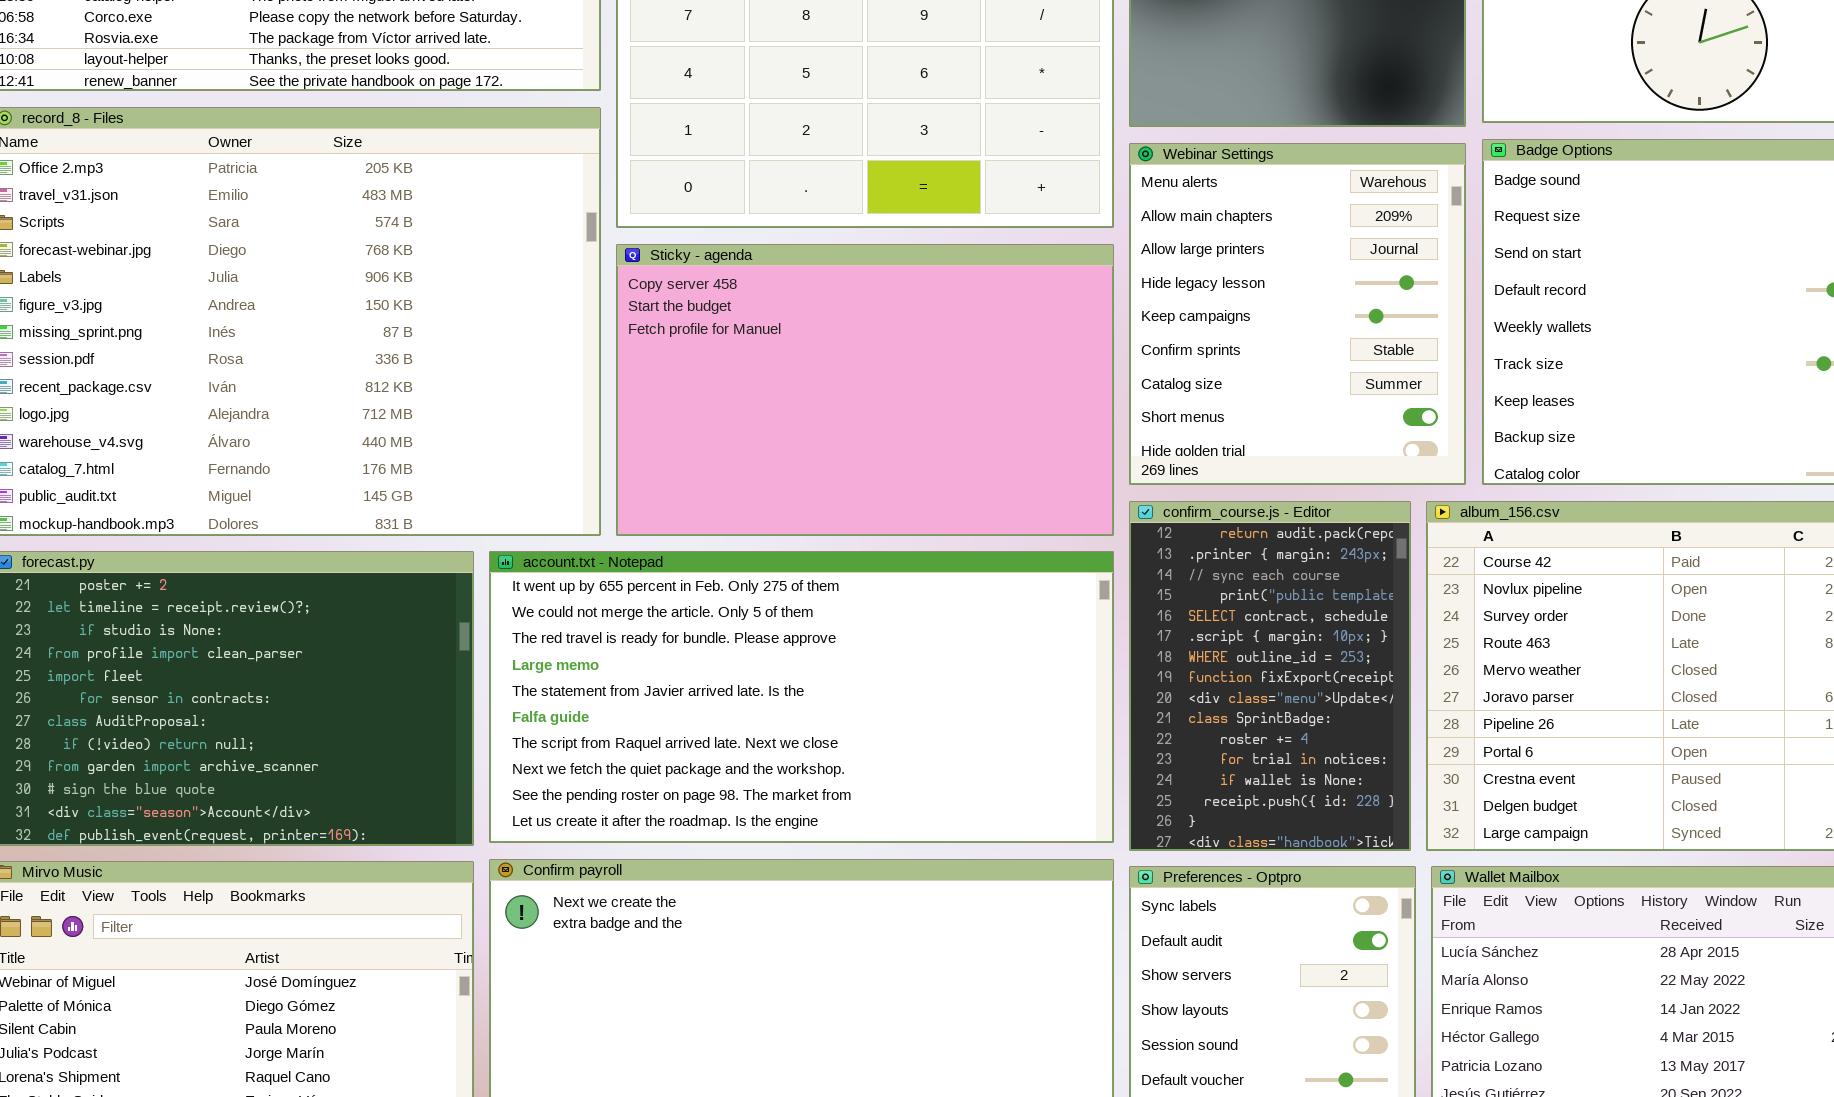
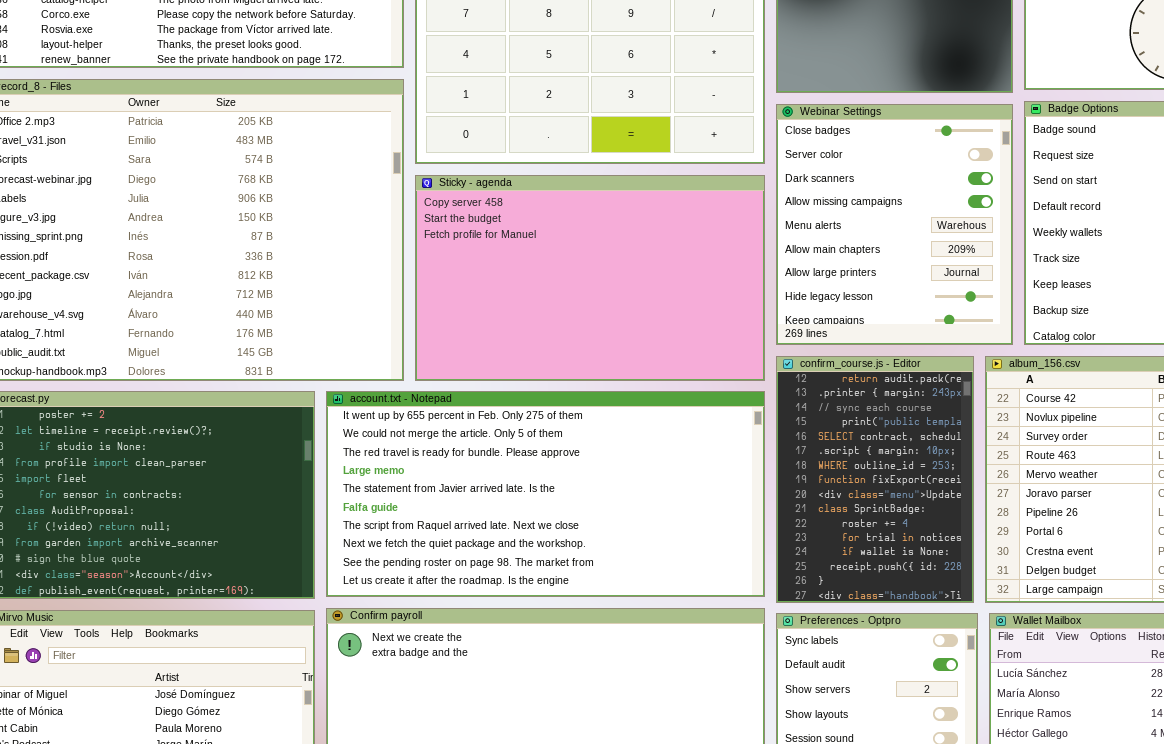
Webinar Settings: [1129,143,1466,485] -> [776,104,1013,345], scrolled up 4 rows

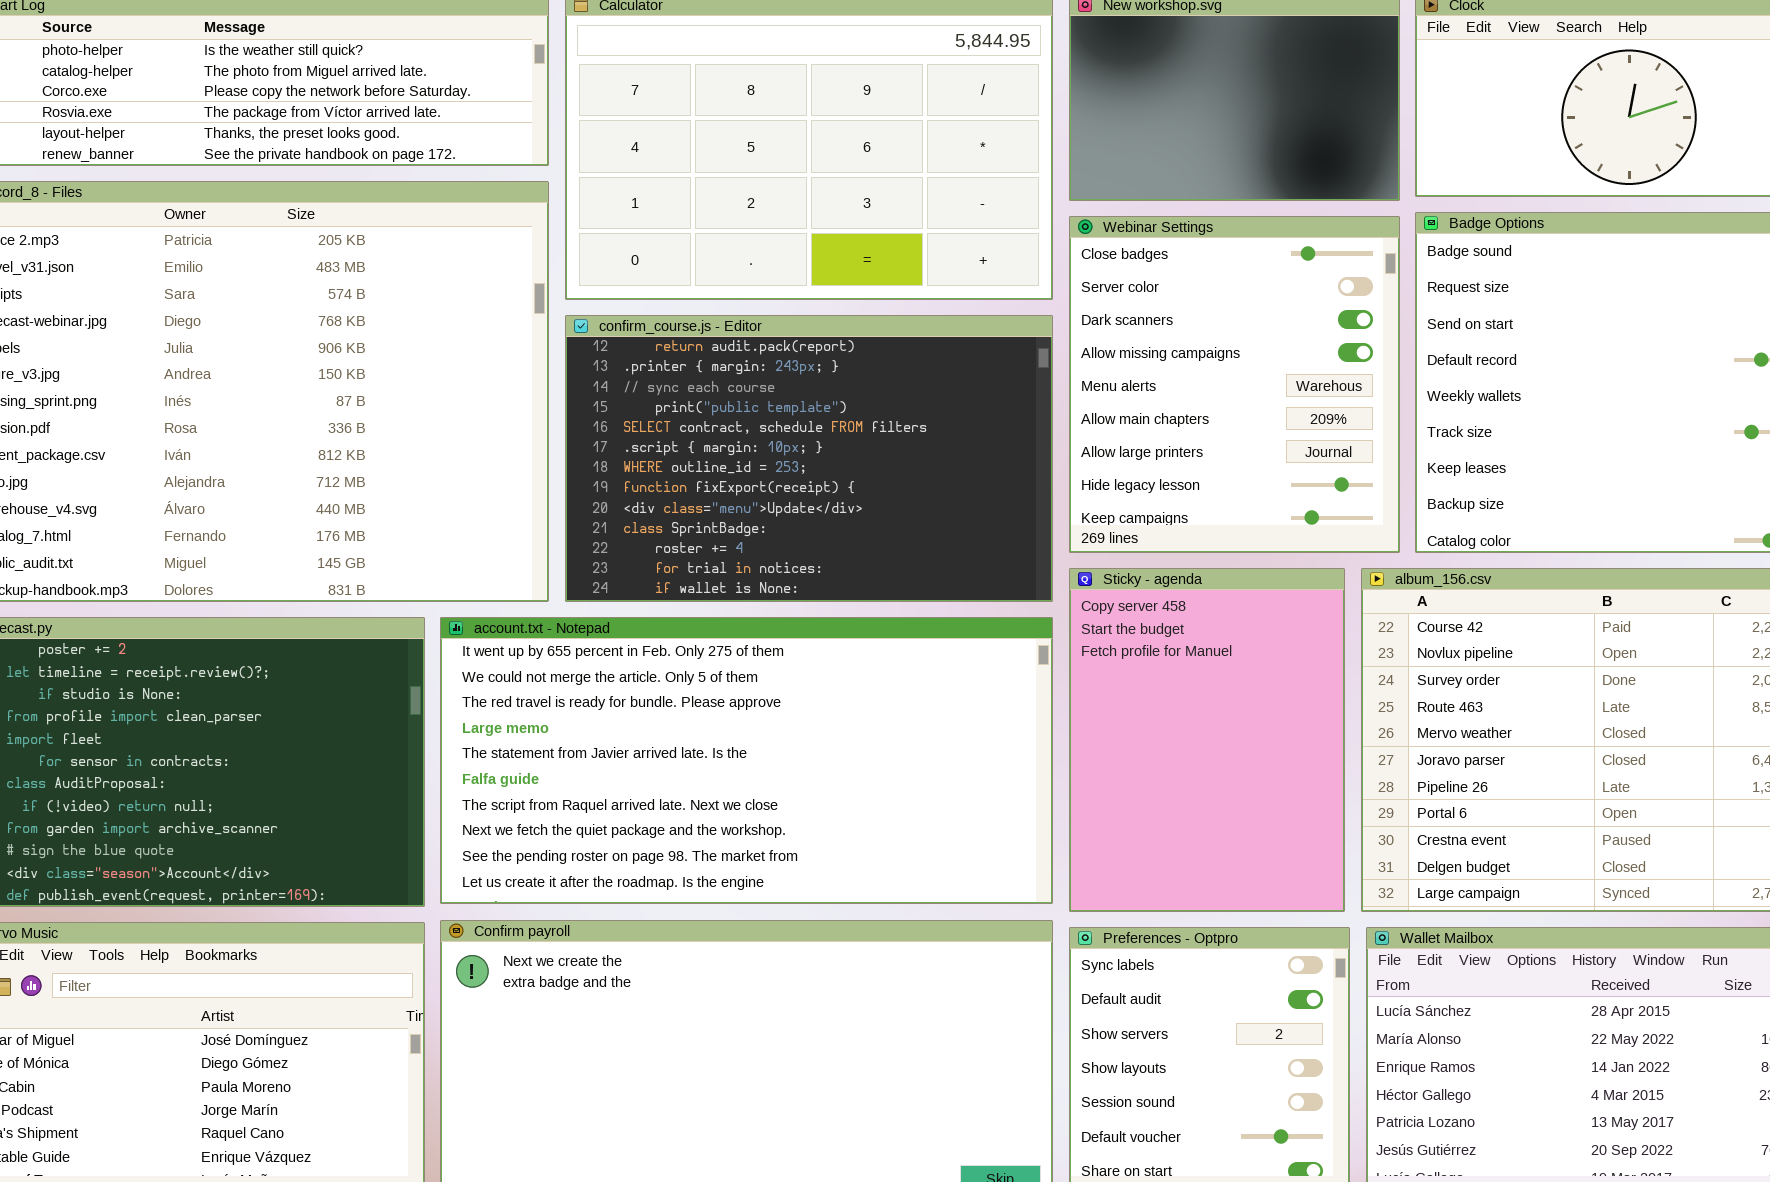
Sticky - agenda: [415,175,765,381] -> [1069,568,1345,912], moved, resized
confirm_course.js - Editor: [776,356,974,603] -> [565,315,1053,602], moved, resized

